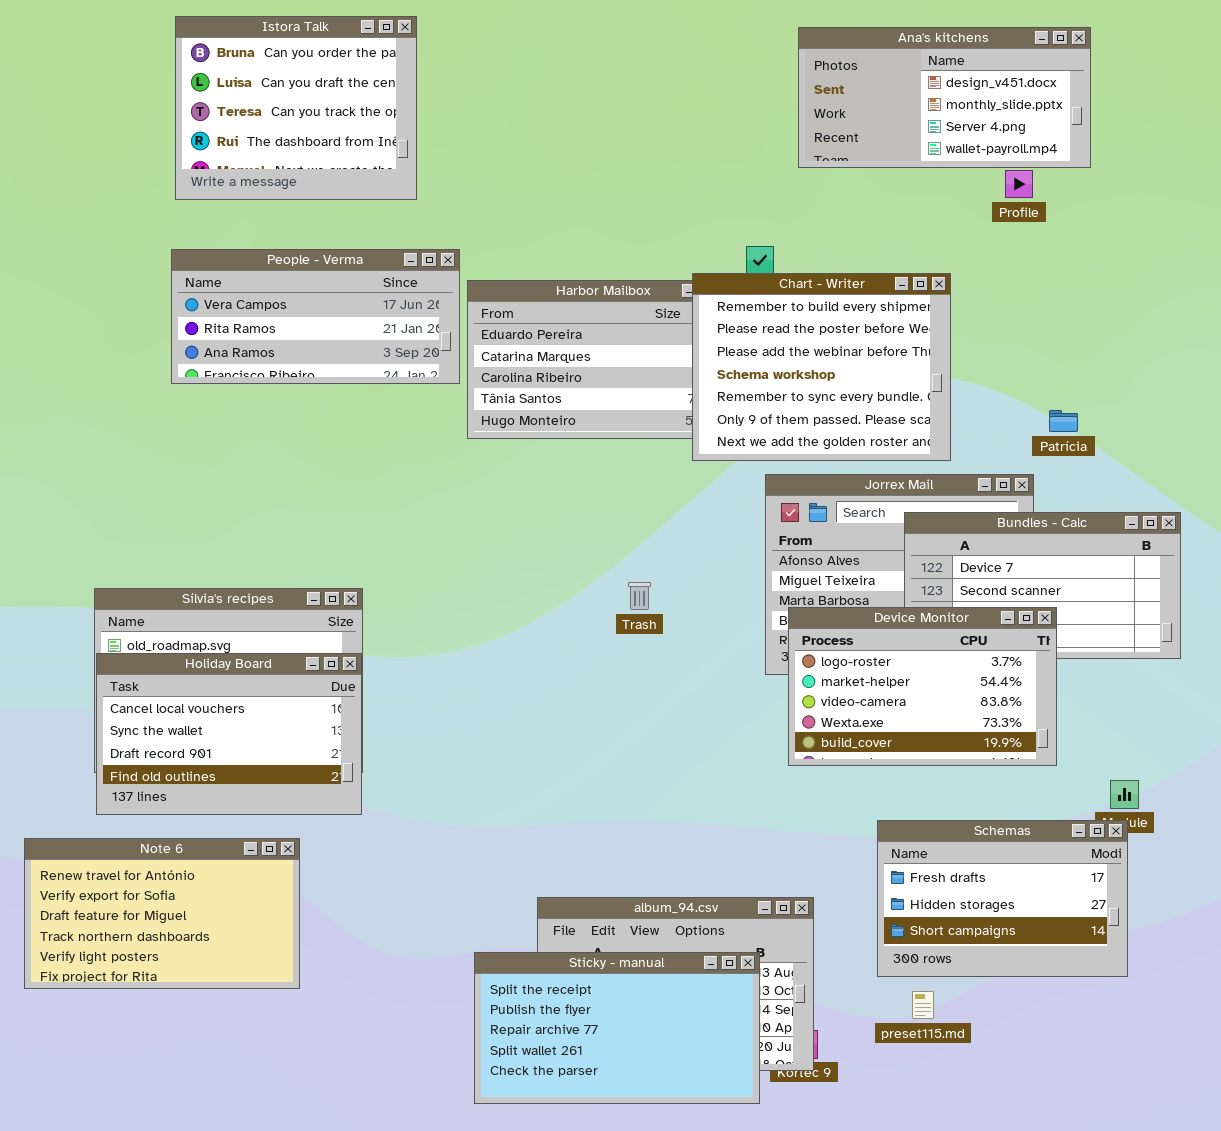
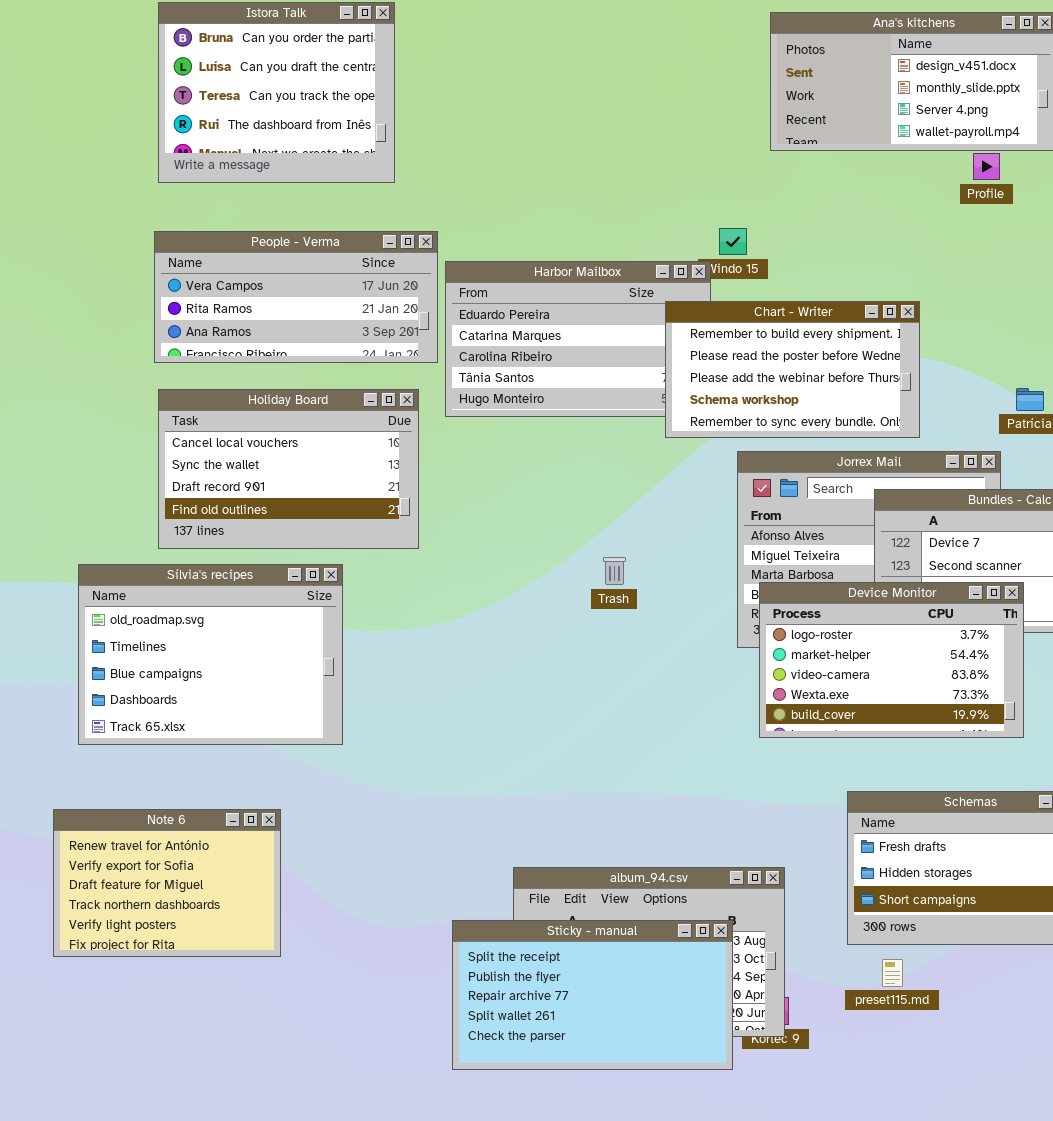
Chart - Writer: [692,273,951,461] -> [665,301,920,438], resized
Holiday Board: [96,653,362,815] -> [158,389,419,549], moved
Note 6: [24,838,300,989] -> [53,809,281,957], resized

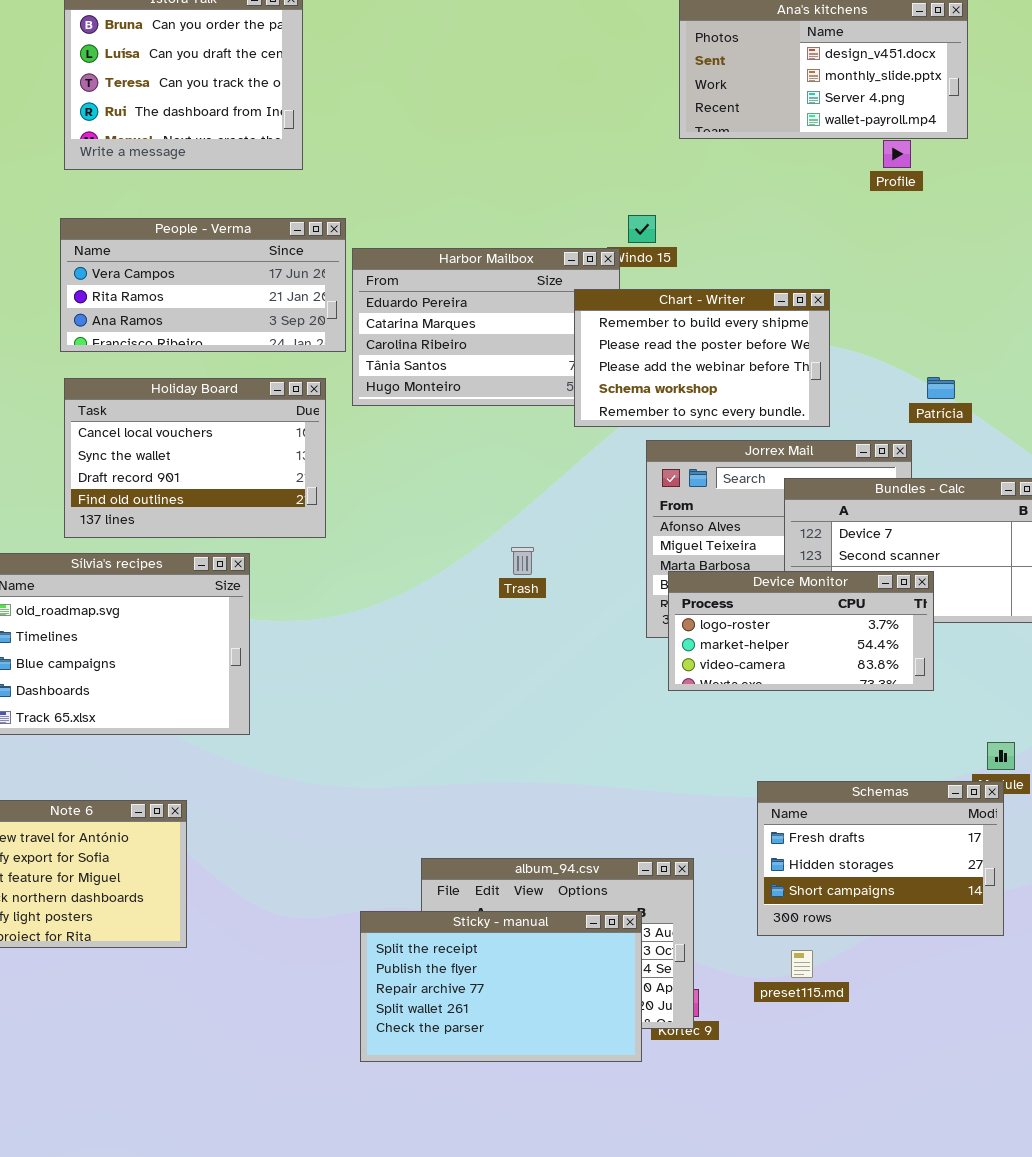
Device Monitor: [759,582,1024,738] -> [668,571,934,691], resized

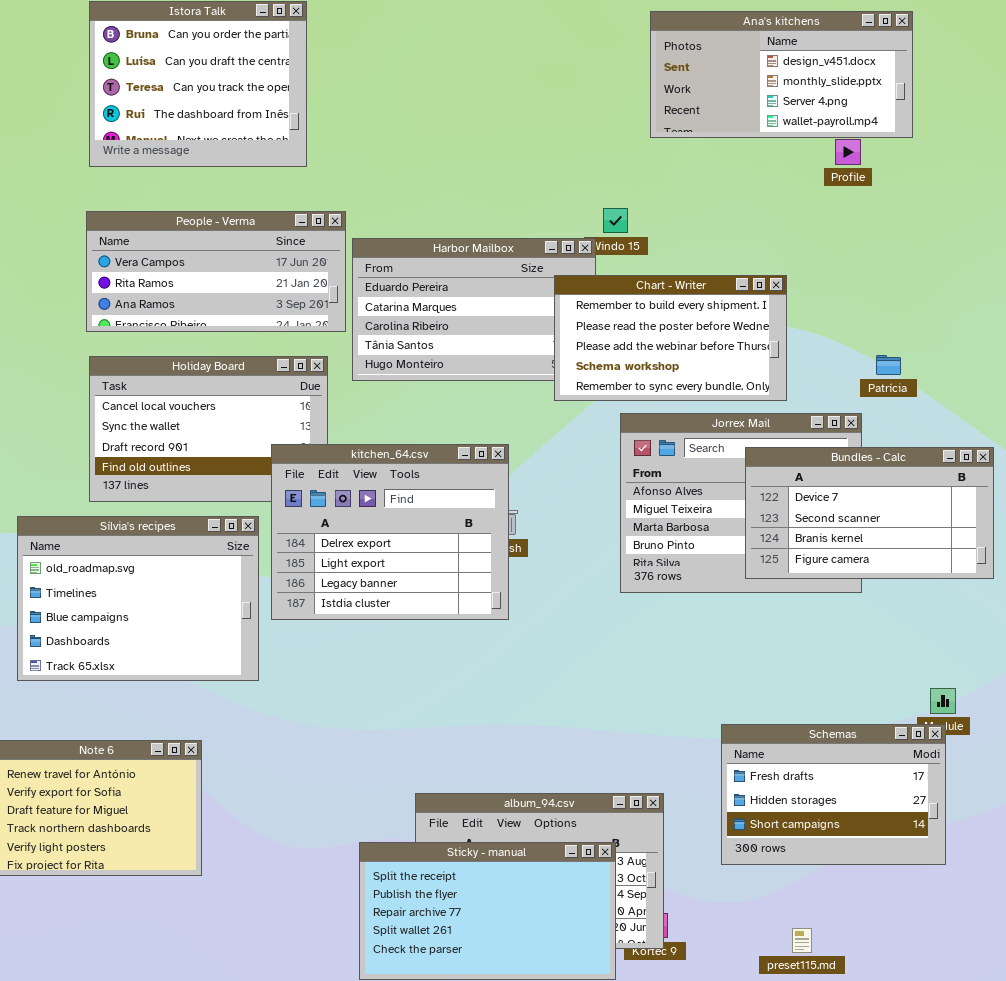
kitchen_64.csv: none -> [271,444,509,620], opened
Device Monitor: [668,571,934,691] -> none, closed
preset115.md: [791,950,813,978] -> [792,928,812,953], moved

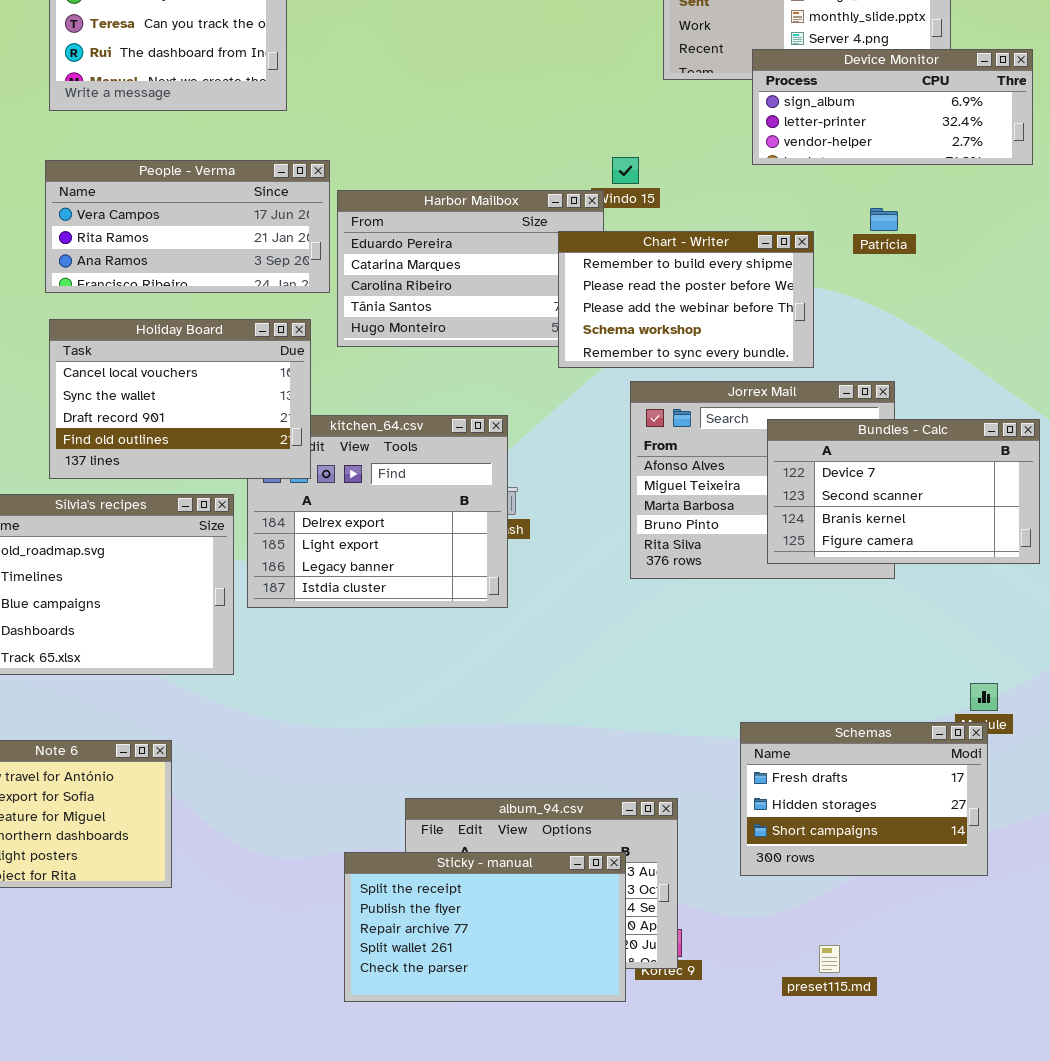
Device Monitor: none -> [752,49,1033,165], opened
Patrícia: [876,355,901,375] -> [870,208,898,231], moved
Holiday Board: [89,356,328,502] -> [49,319,311,479], raised

